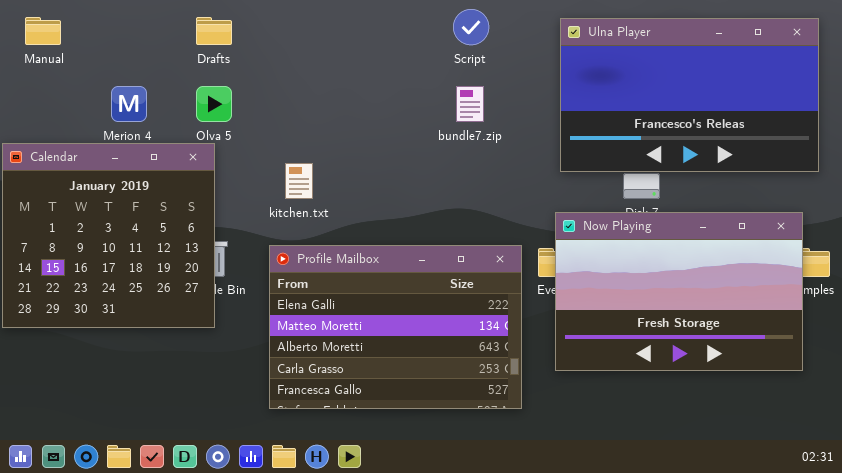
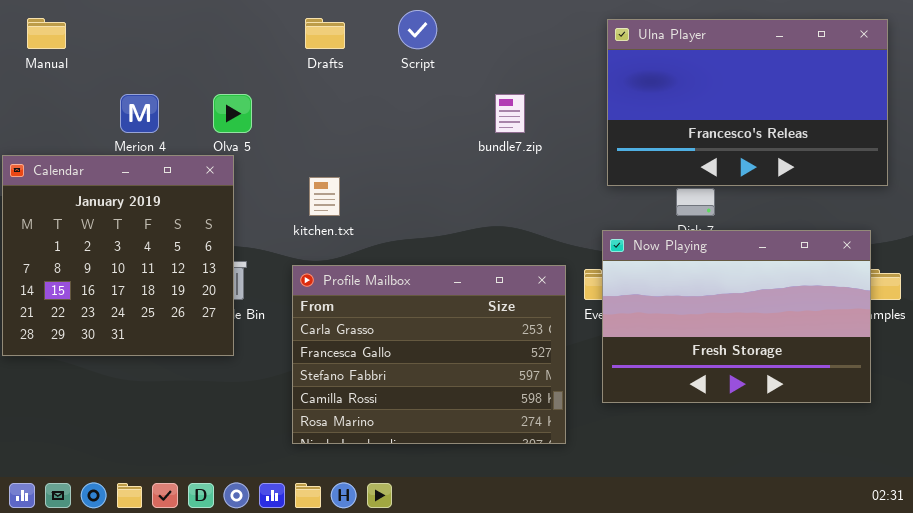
Script: [453,9,489,45] -> [398,10,437,49], moved
Drafts: [196,17,232,45] -> [305,18,345,49], moved
Profile Mailbox: [269,245,522,409] -> [292,265,566,444], scrolled down 3 rows

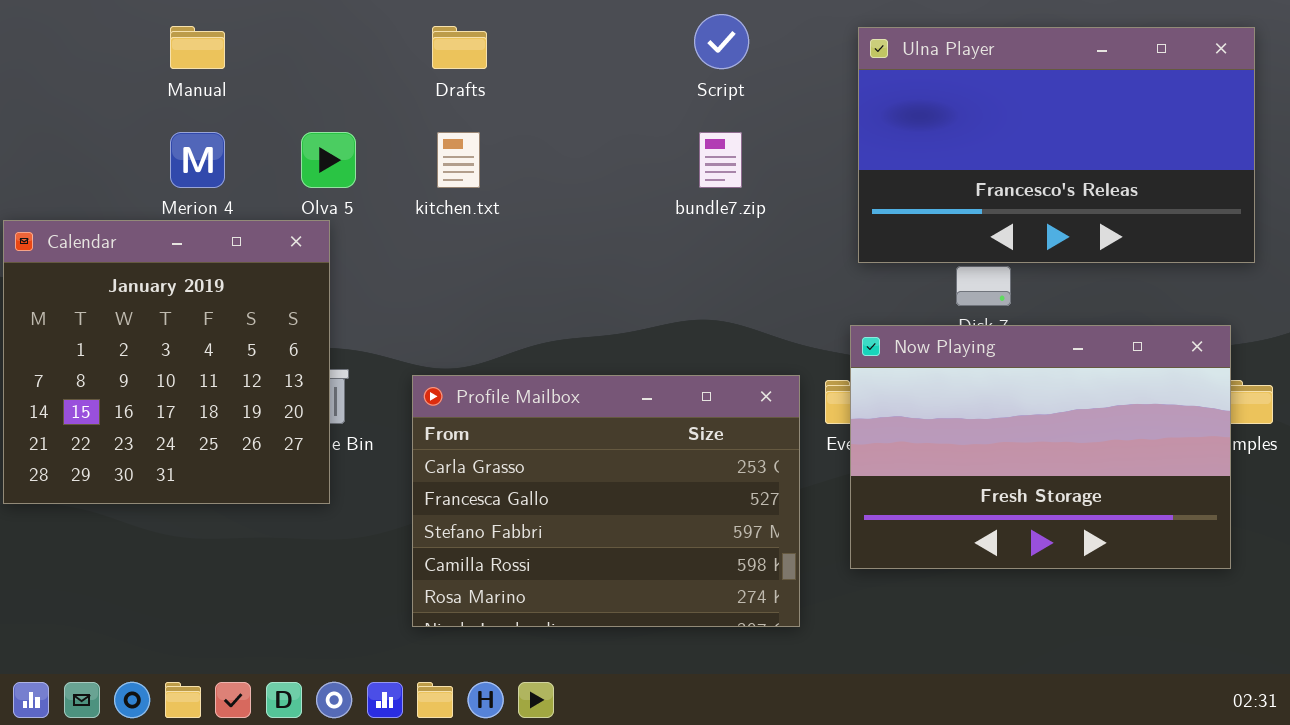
Script: [398,10,437,49] -> [694,14,749,69], moved
Manual: [27,18,66,49] -> [170,26,225,69], moved
kitchen.txt: [309,177,340,216] -> [437,132,480,188], moved

